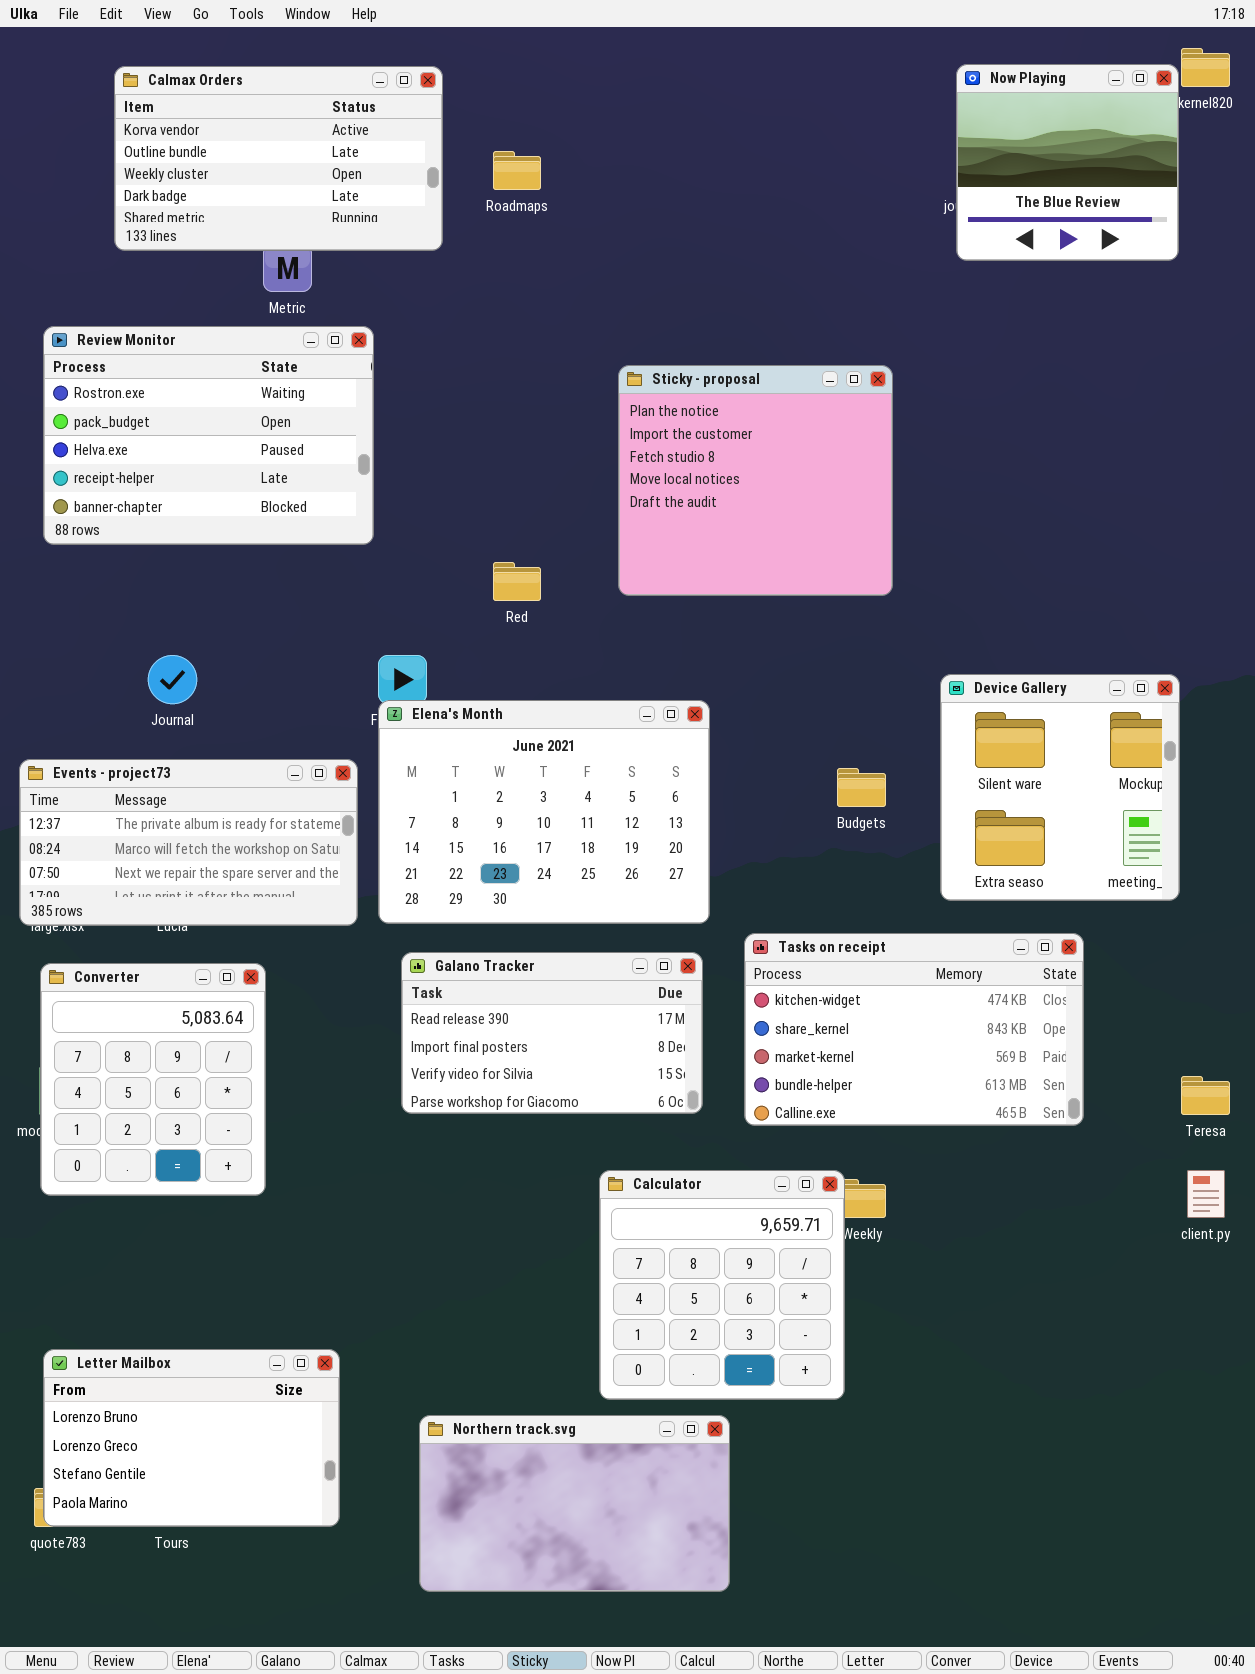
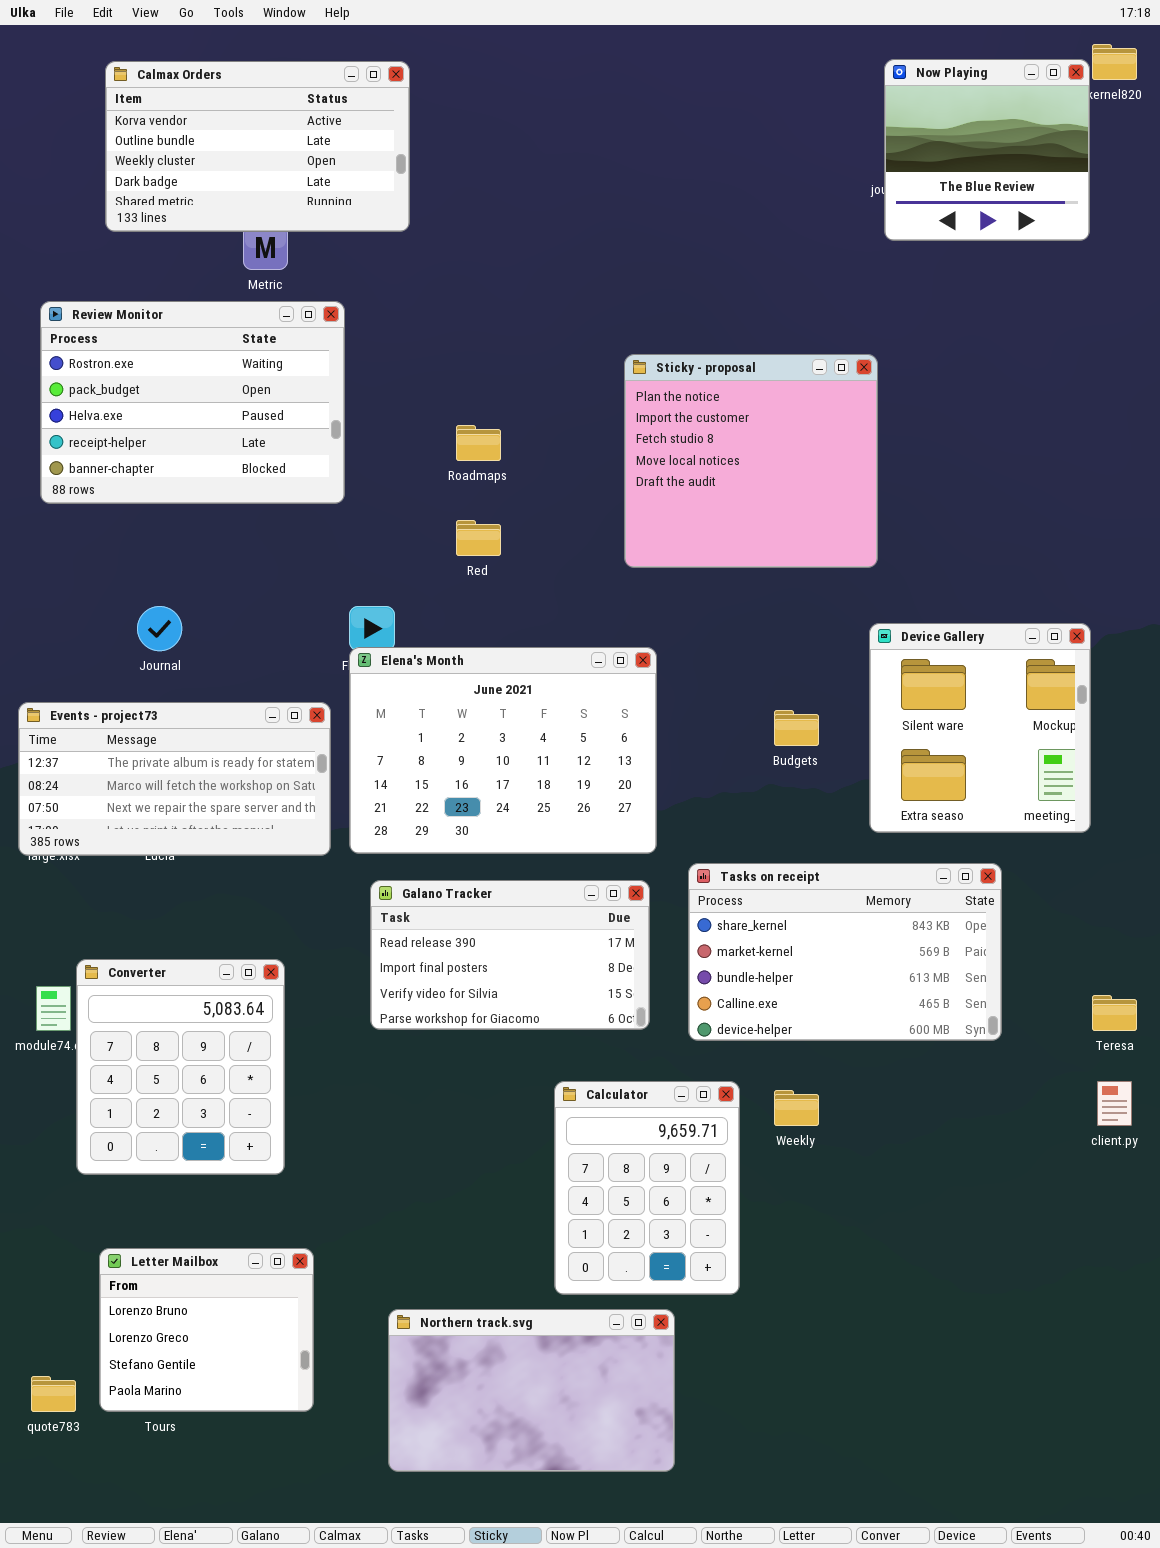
Roadmaps: [493,151,541,190] -> [456,425,501,461], moved
Sticky - proposal: [618,365,893,596] -> [624,354,878,568], moved
Tasks on receipt: [744,933,1084,1126] -> [688,863,1002,1041], scrolled down 1 row
Converter: [40,963,266,1196] -> [76,959,285,1175], moved
Calculator: [599,1170,845,1400] -> [554,1081,740,1295], resized
Letter Mailbox: [43,1349,340,1527] -> [99,1248,314,1412], resized

